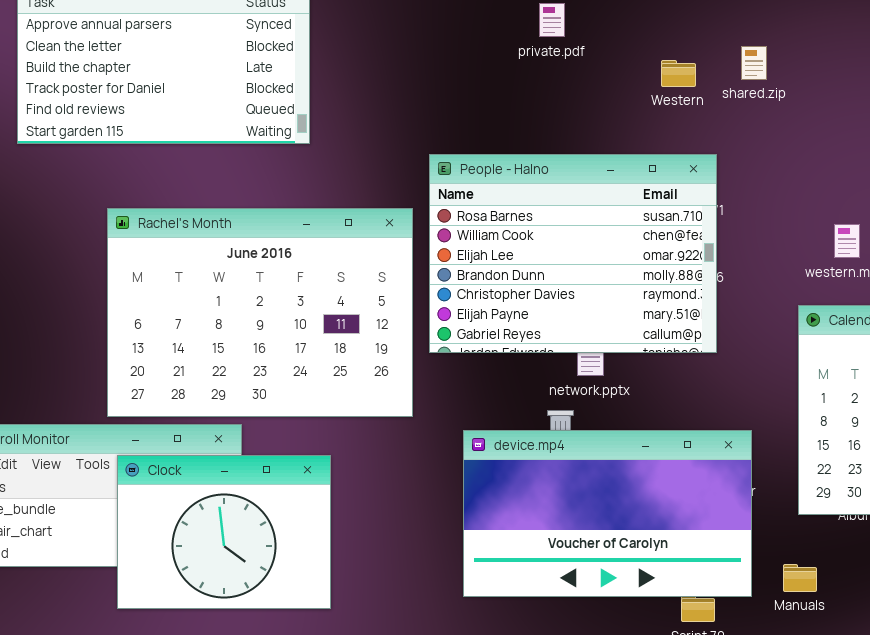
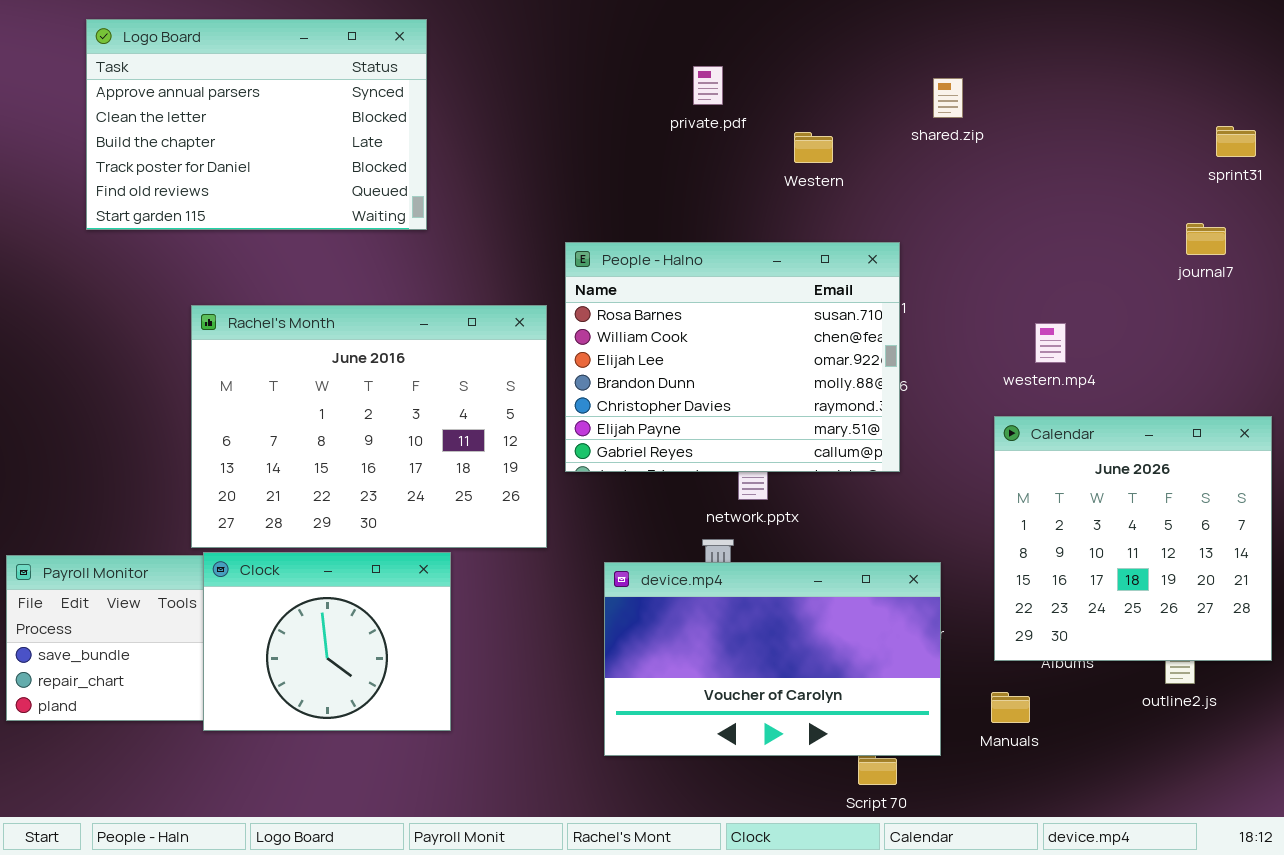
shared.zip: [741,46,767,80] -> [933,78,963,118], moved
Western: [661,60,696,87] -> [794,132,833,163], moved
Clock: [117,455,331,609] -> [203,552,451,731], moved
Manuals: [783,564,817,592] -> [991,692,1030,723], moved

